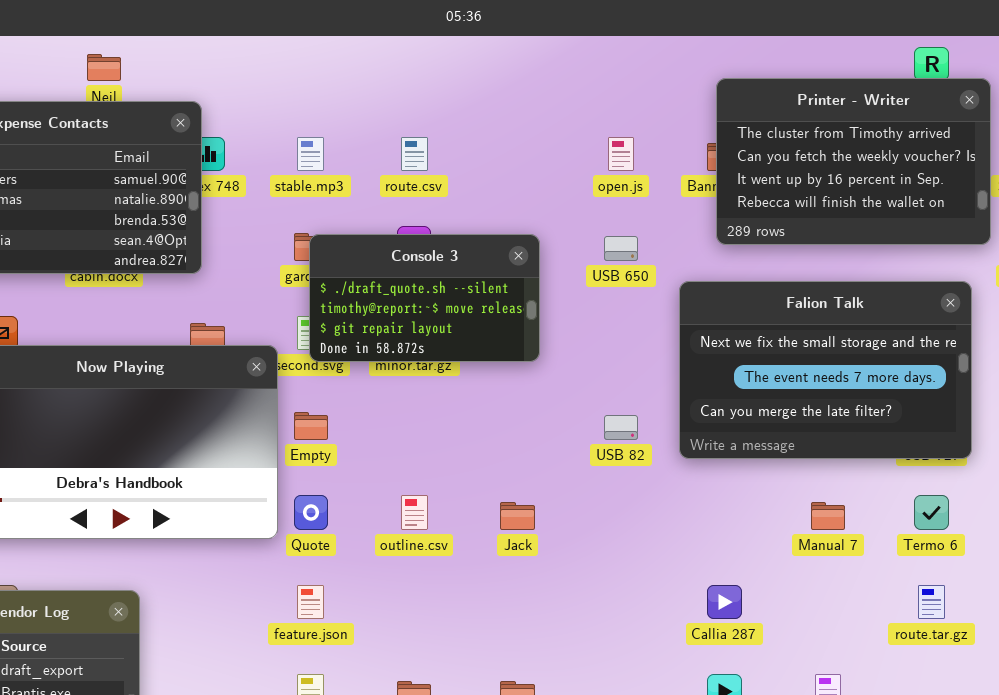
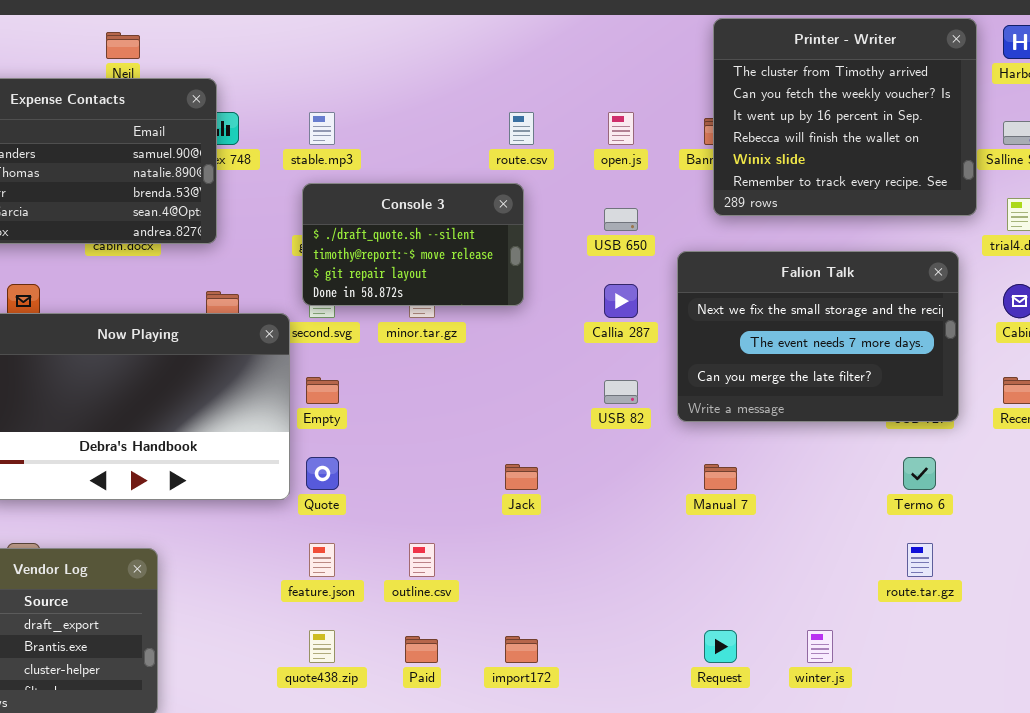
Printer - Writer: [716,78,991,245] -> [713,18,977,216], resized
route.csv: [401,137,428,171] -> [509,112,534,145], moved
Console 3: [309,234,540,362] -> [302,183,524,306], moved
outline.csv: [401,495,428,530] -> [409,543,435,577], moved
Manual 7: [811,502,845,530] -> [704,464,737,490], moved
Callia 287: [707,585,742,619] -> [604,284,638,318], moved

